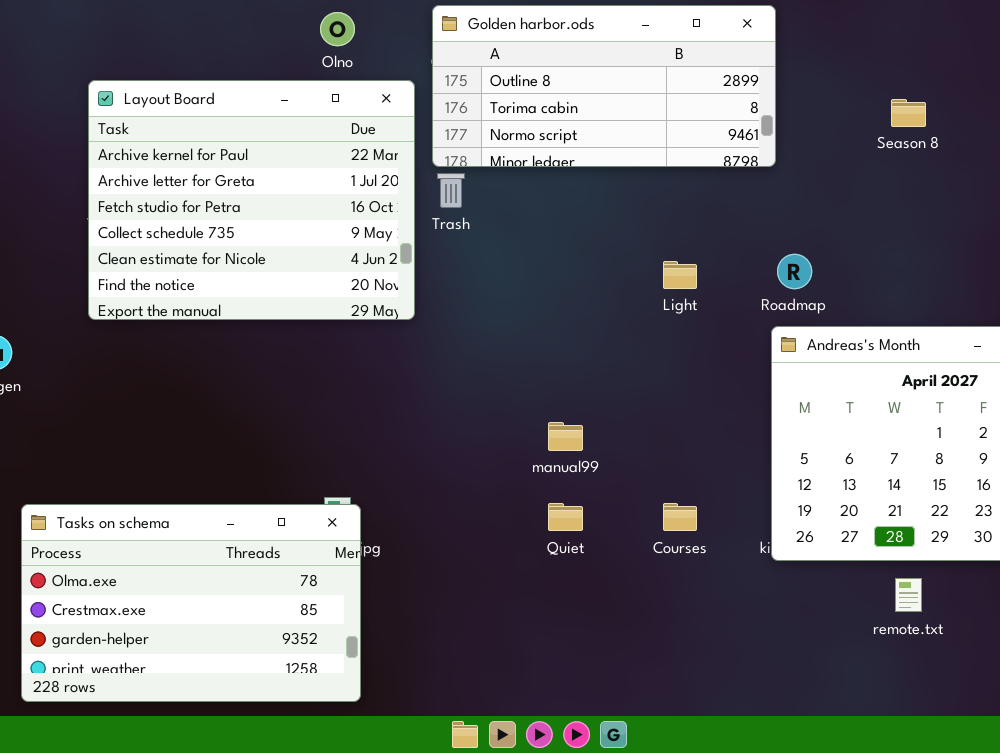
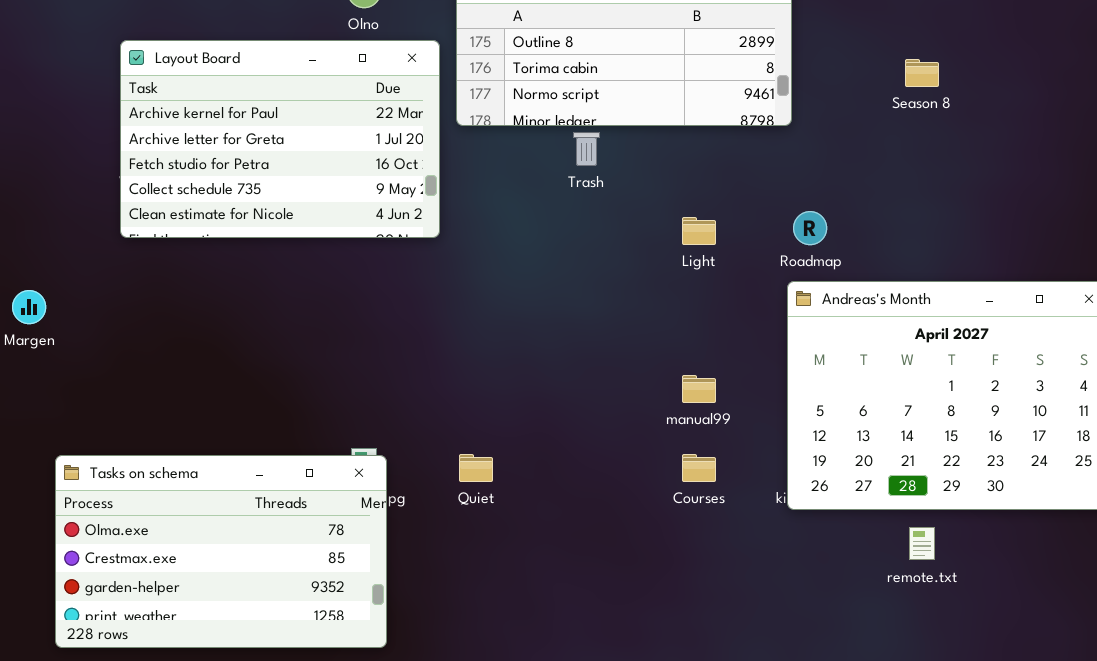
Layout Board: [88,80,415,320] -> [120,40,440,238], resized
Trash: [437,173,465,208] -> [573,132,600,166], moved
manual99: [548,422,583,451] -> [682,375,716,403], moved
Quiet: [548,503,583,531] -> [459,454,493,482], moved

